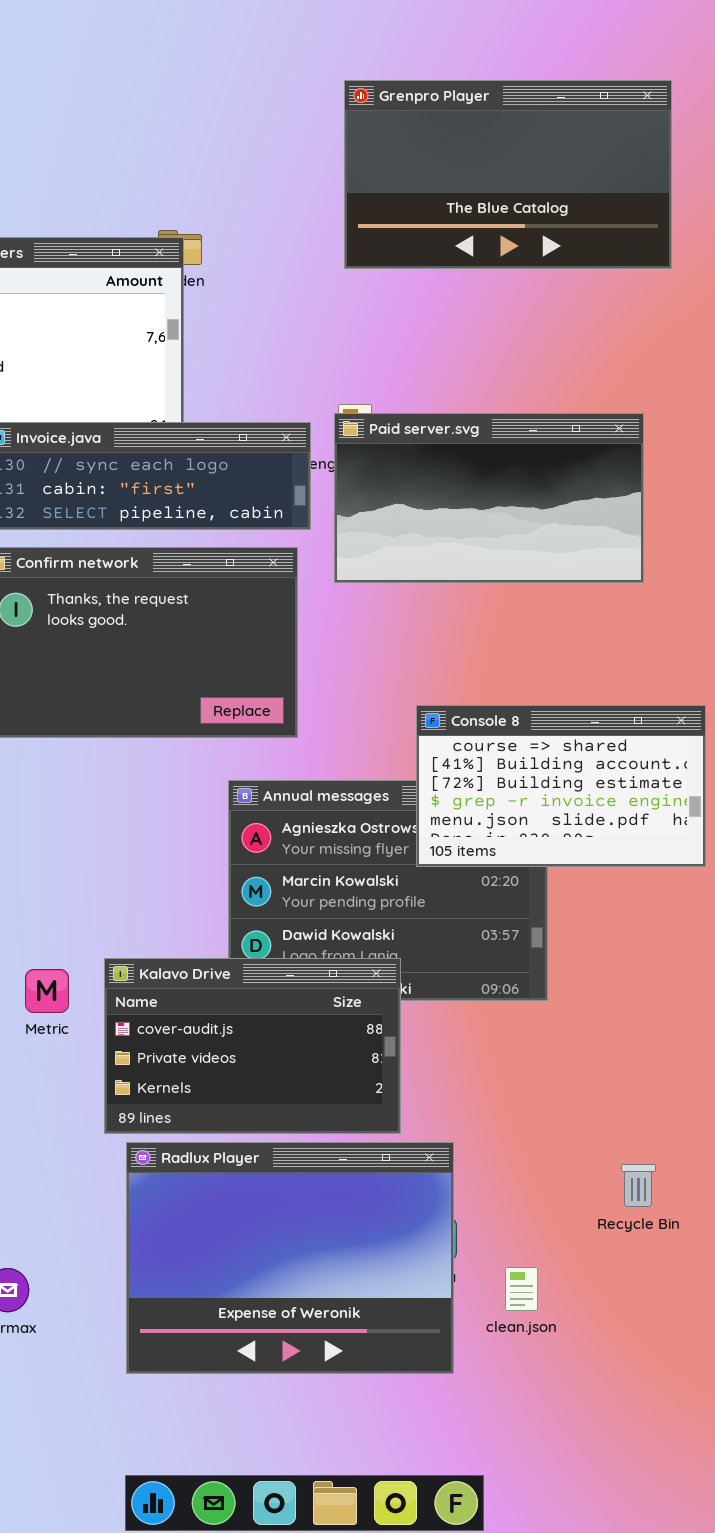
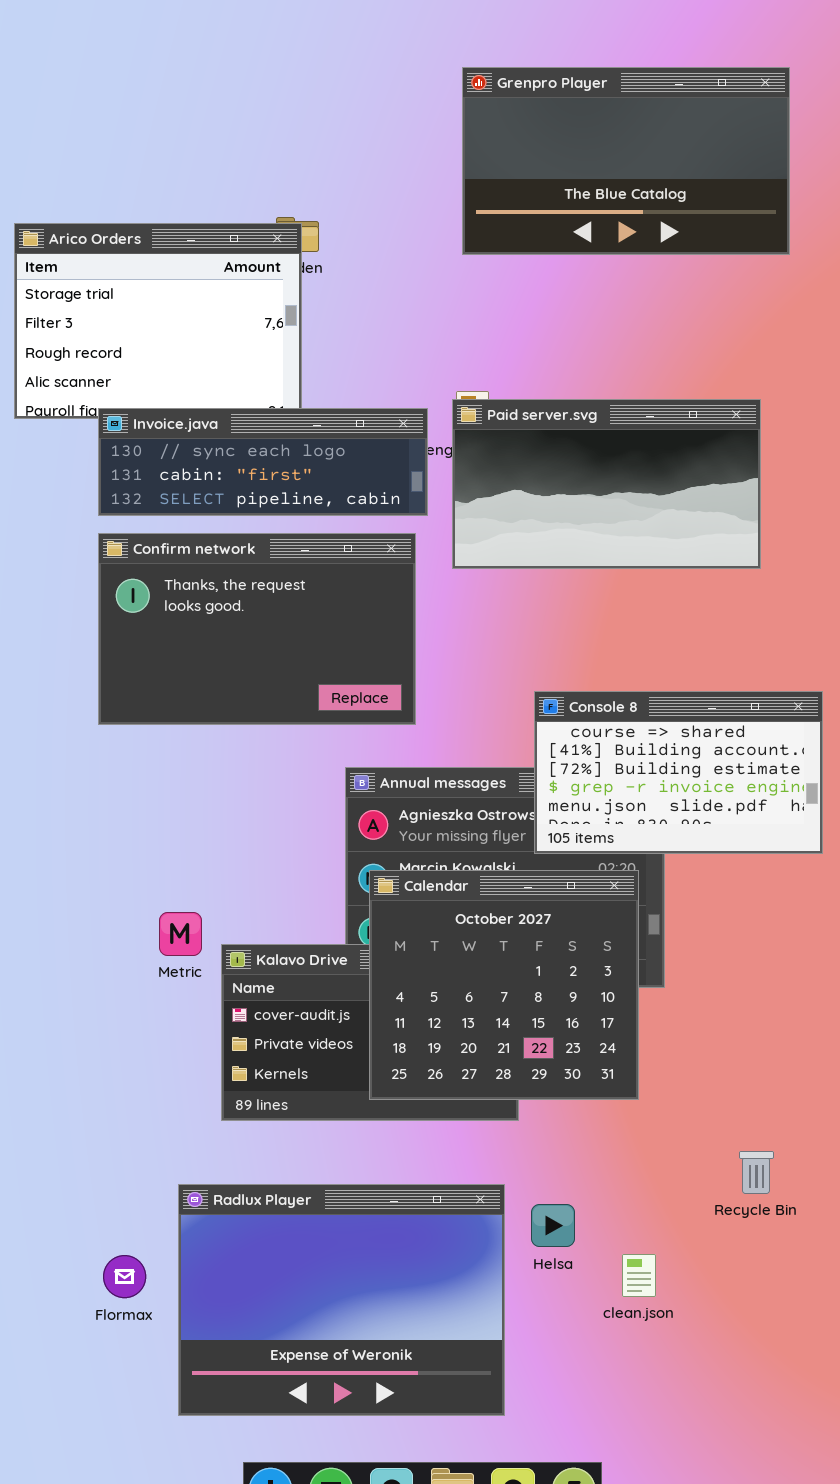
Calendar: none -> [369,870,639,1100], opened
Metric: [25,969,69,1013] -> [159,912,202,956], moved
Radlux Player: [126,1142,454,1374] -> [178,1184,505,1416], moved

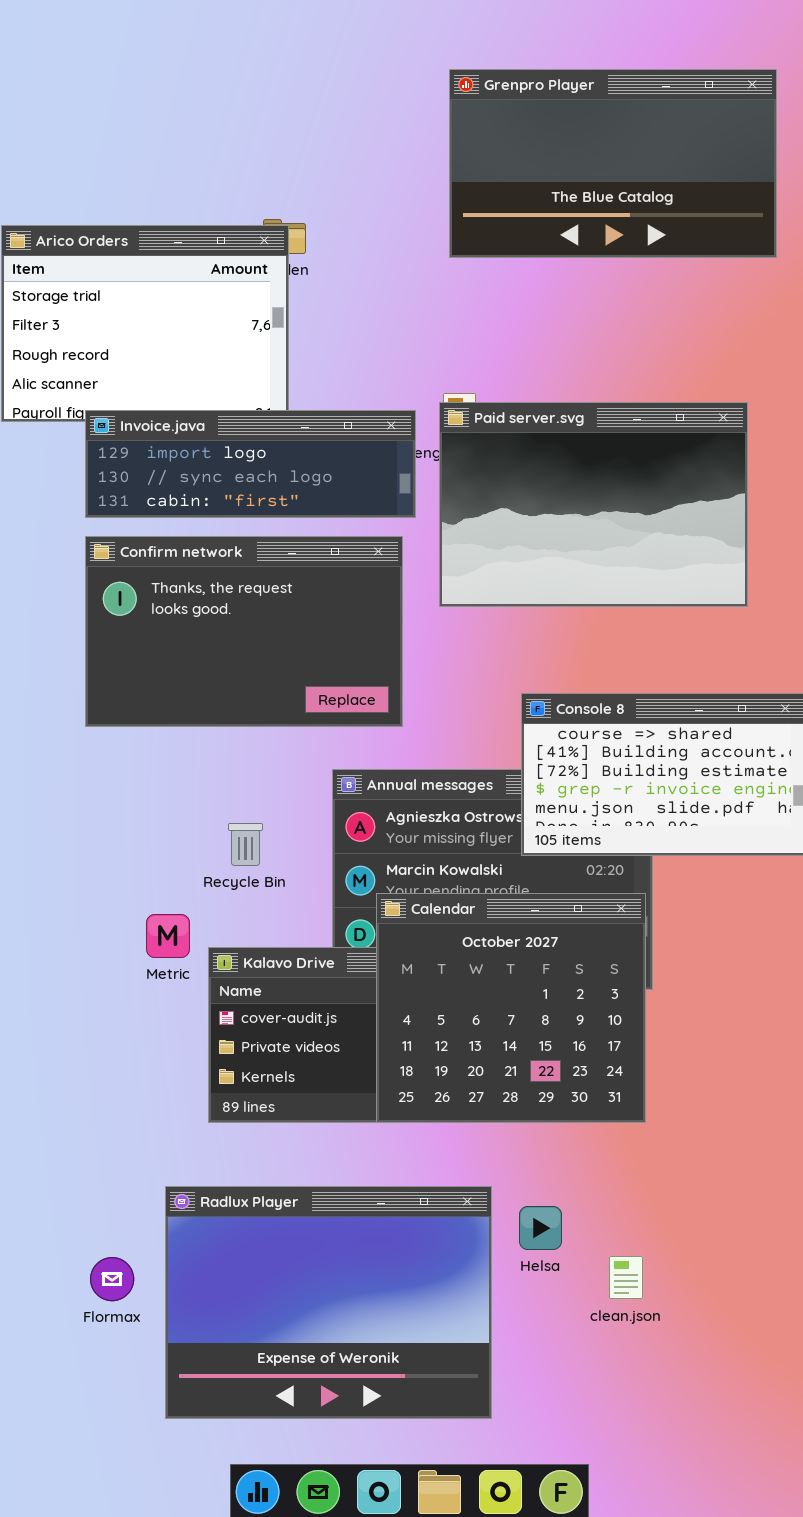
Paid server.svg: [452,399,761,569] -> [439,402,748,607], resized
Invoice.java: [98,408,428,516] -> [85,410,416,518], scrolled up 1 row
Calendar: [369,870,639,1100] -> [376,893,646,1123], moved
Recycle Bin: [739,1151,774,1194] -> [228,823,263,866], moved

